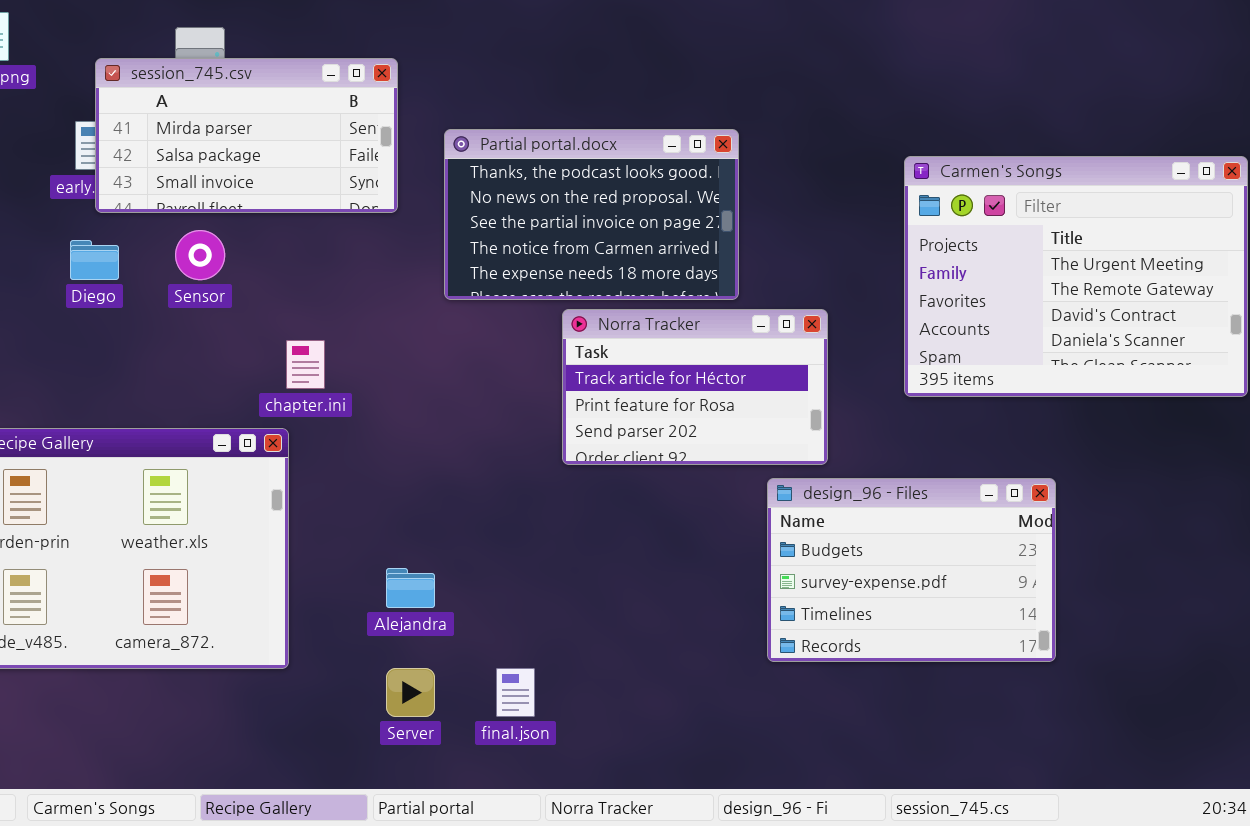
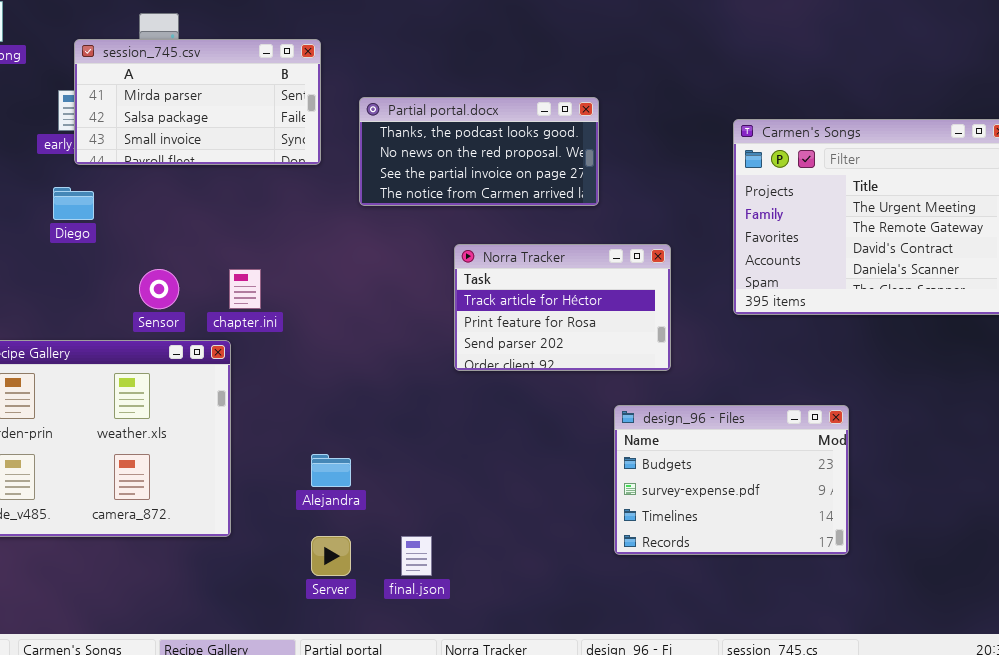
Partial portal.docx: [444,129,739,300] -> [359,97,599,206], resized
Sensor: [175,230,225,280] -> [139,269,179,309], moved
design_96 - Files: [767,478,1056,662] -> [614,405,849,555], moved

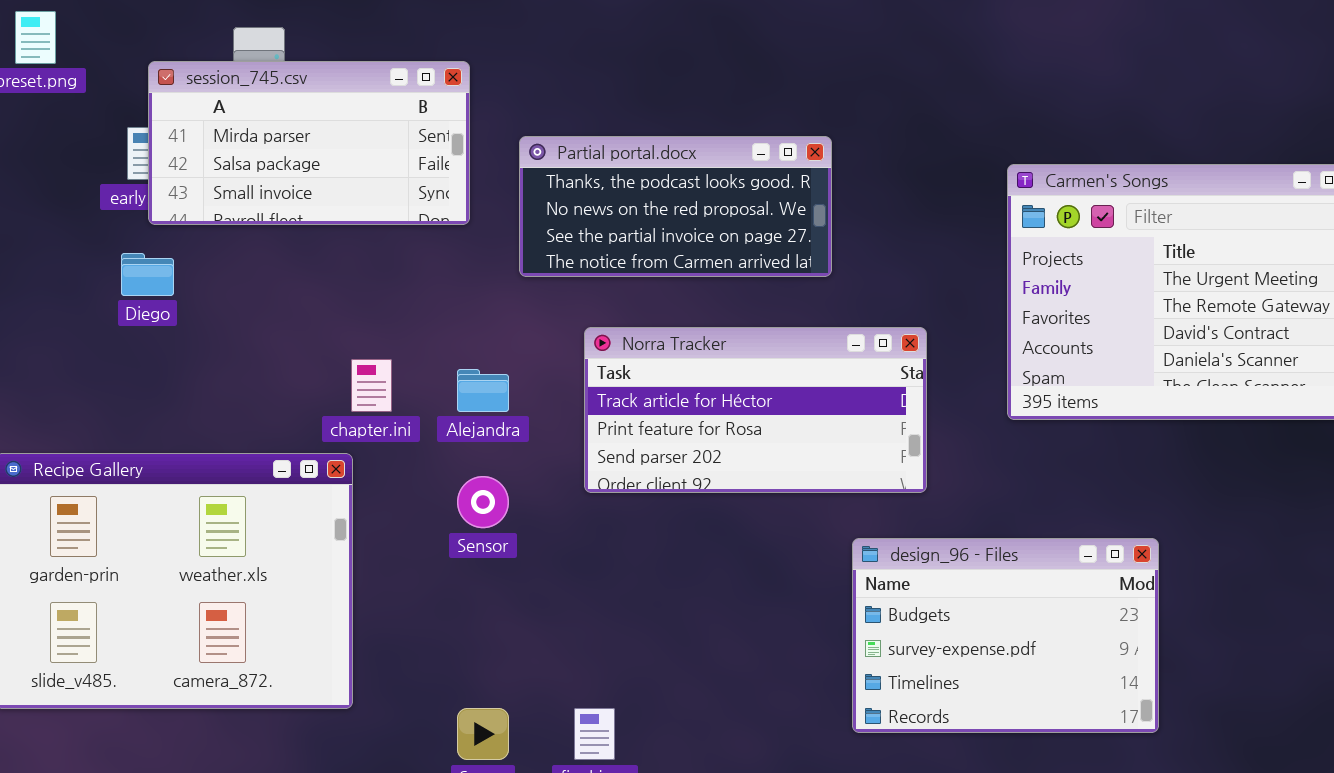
Norra Tracker: [454,244,671,371] -> [584,327,927,493], resized
Sensor: [139,269,179,309] -> [457,476,509,528], moved
Alejandra: [311,454,351,487] -> [457,369,509,412], moved

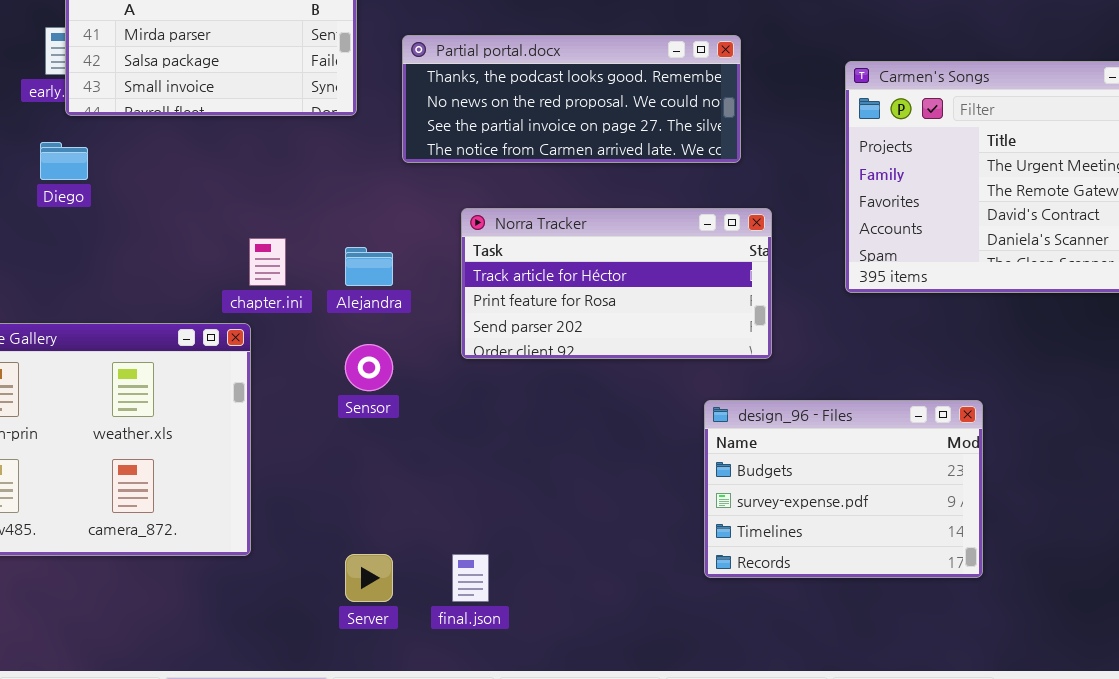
Partial portal.docx: [519,136,832,277] -> [402,35,741,163], resized

